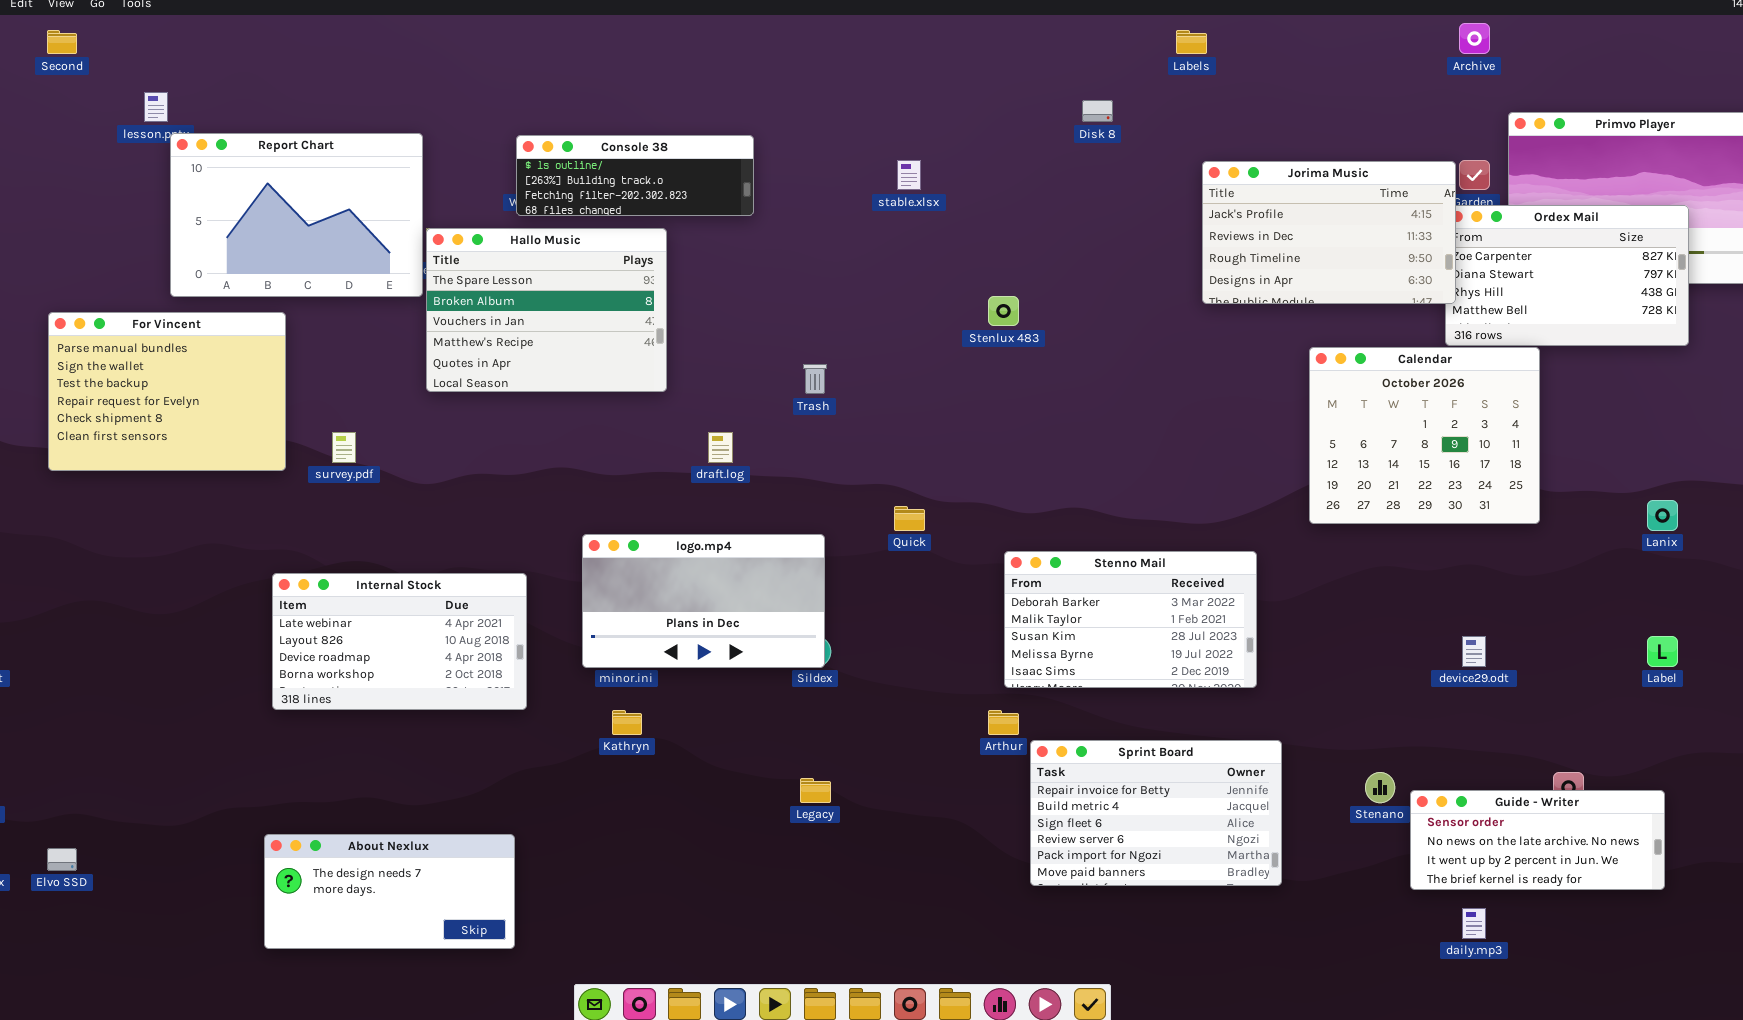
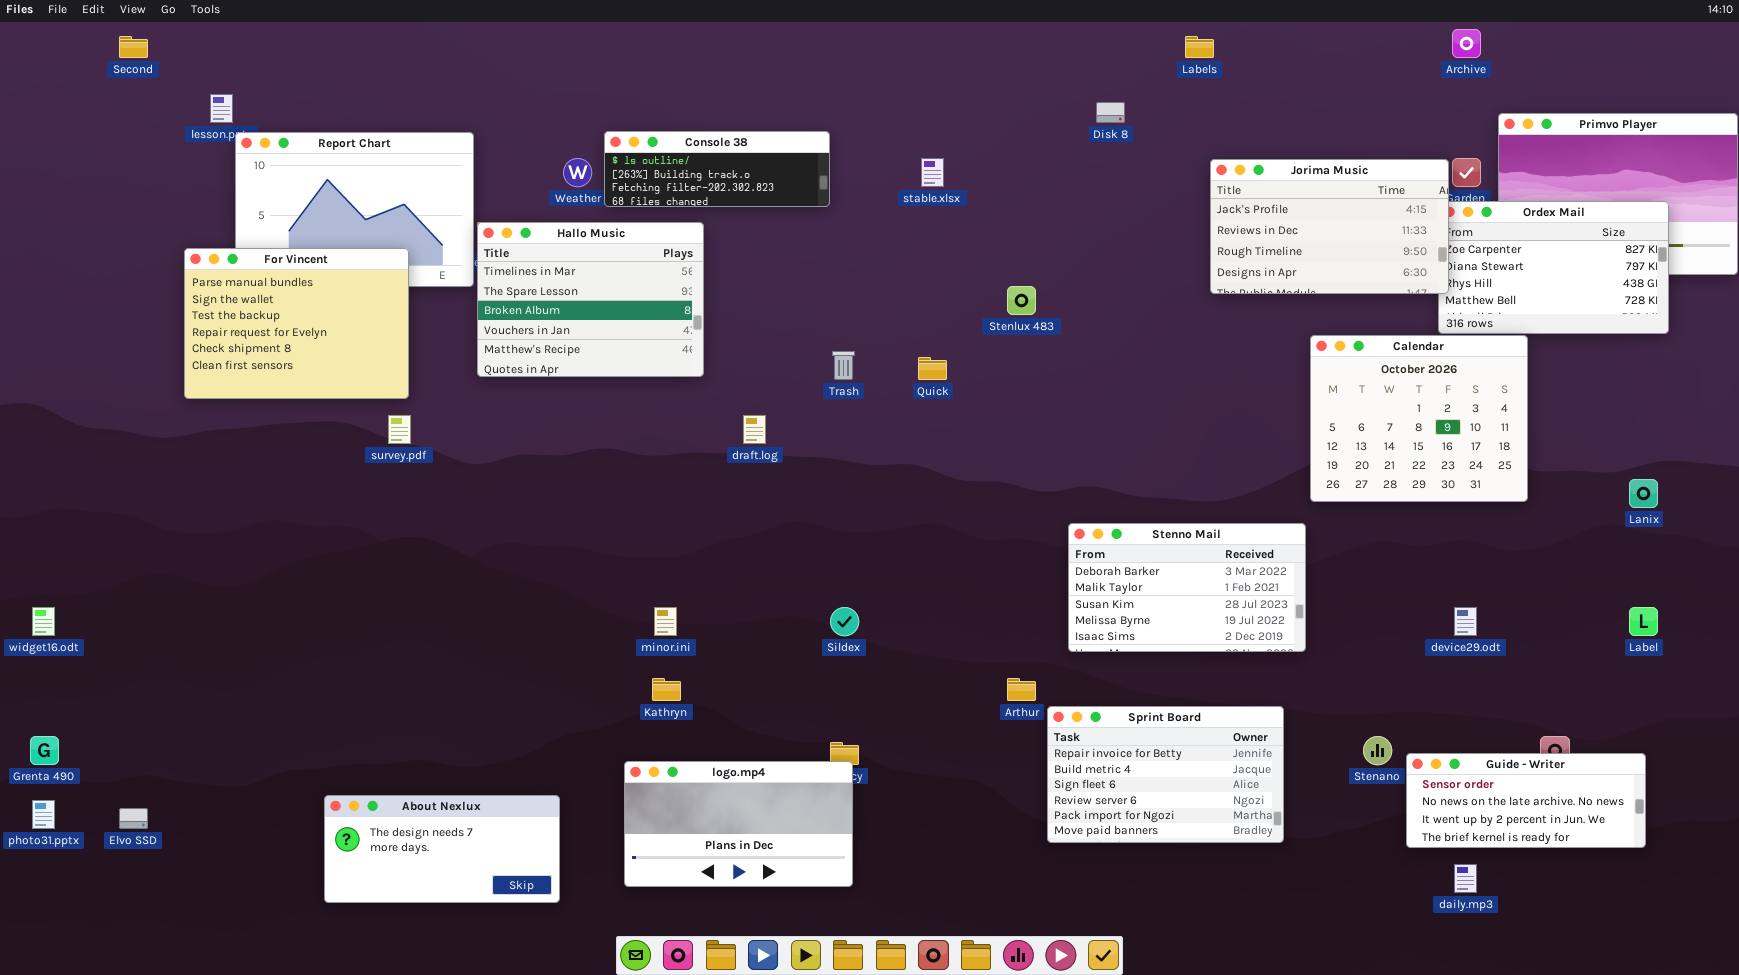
Console 38: [516,135,754,216] -> [604,131,830,207], moved
Hallo Music: [426,228,667,392] -> [477,222,704,377], scrolled up 1 row
For Vincent: [48,312,286,471] -> [184,248,409,399], moved
Quick: [894,506,925,531] -> [918,357,947,380], moved
logo.mp4: [582,534,825,668] -> [624,761,853,887], moved
Stenno Mail: [1004,551,1257,688] -> [1068,523,1306,652], moved
Internal Stock: [272,573,527,710] -> none, closed

